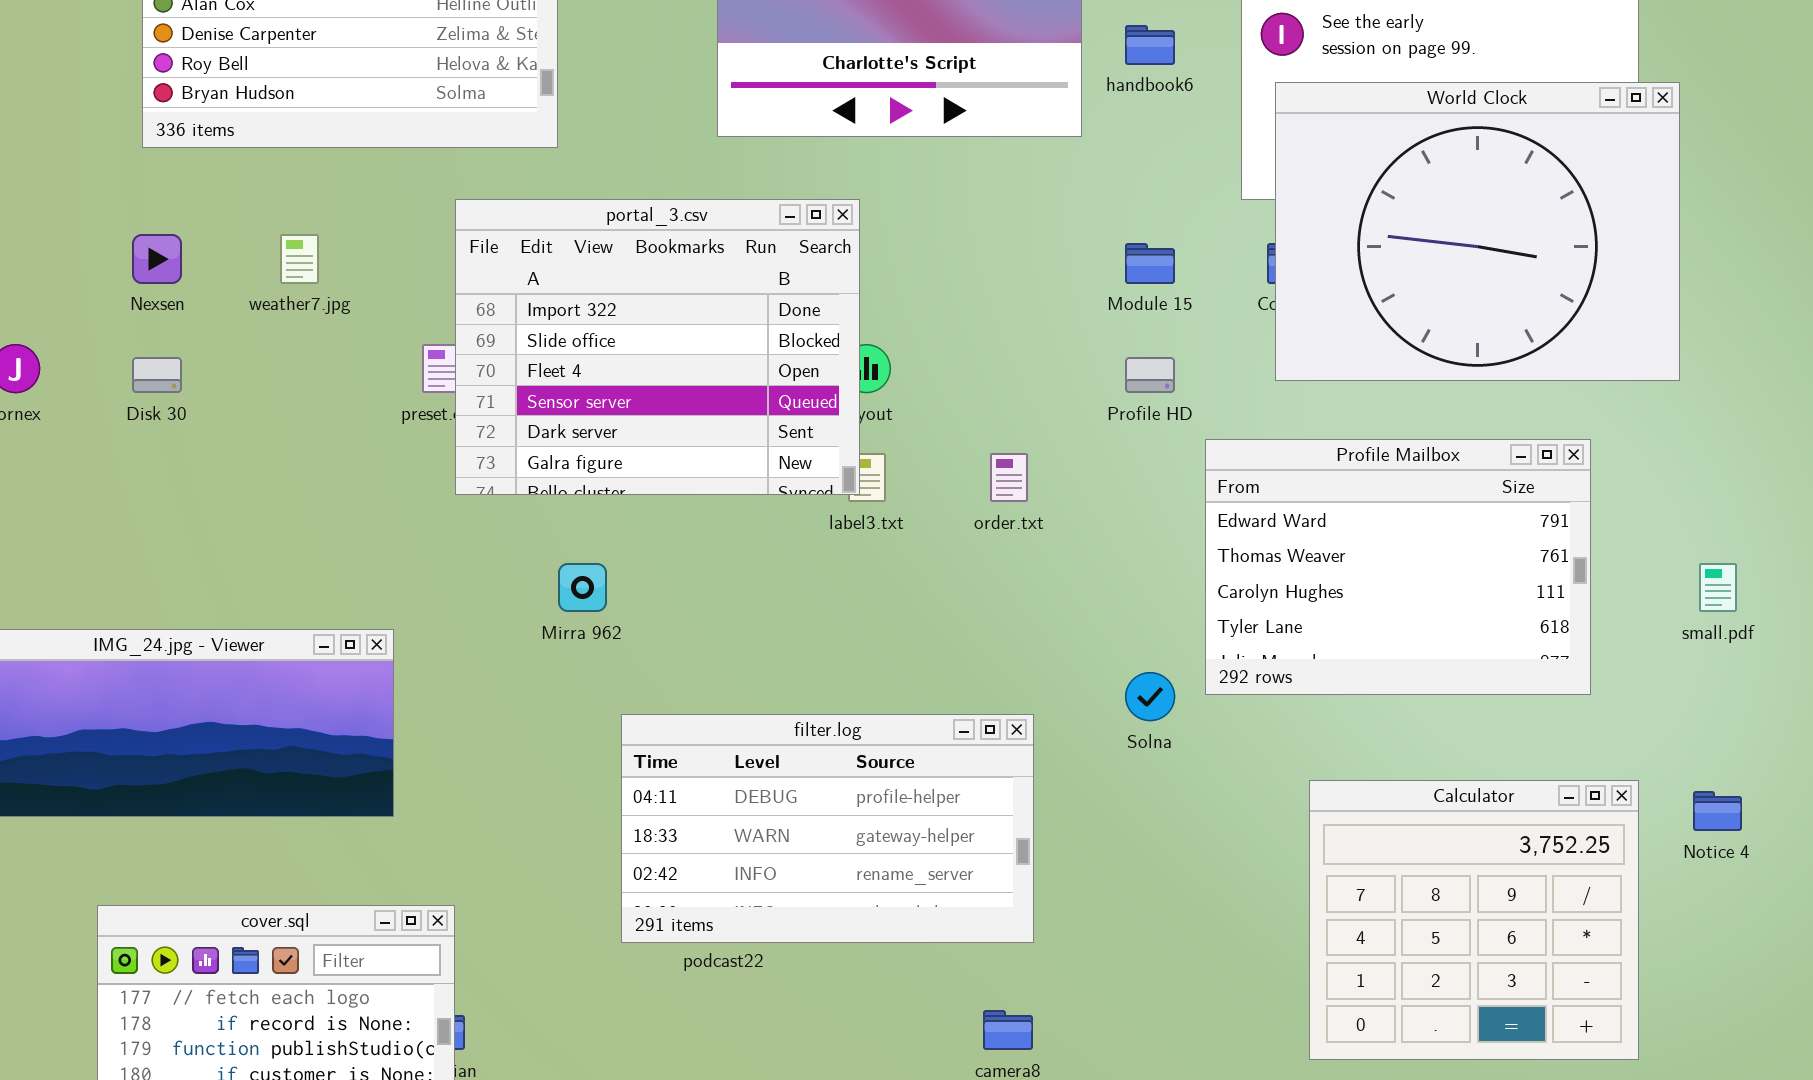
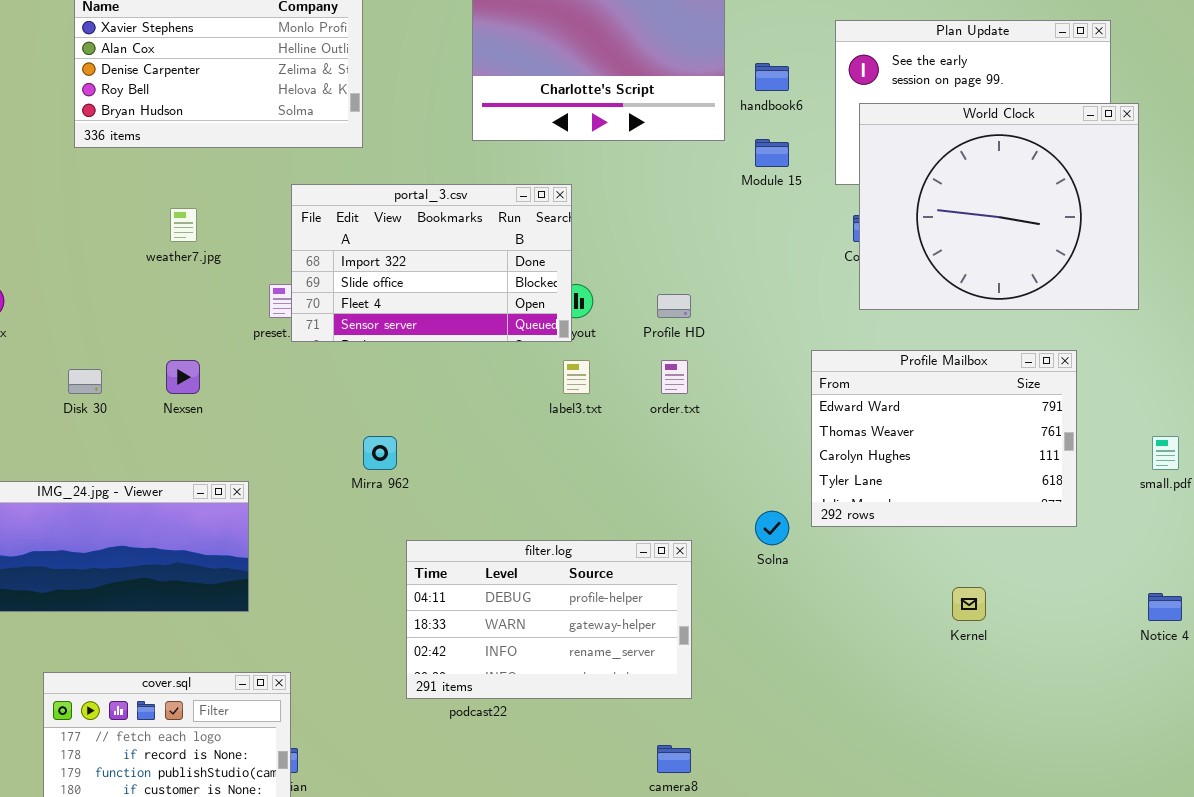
portal_3.csv: [455,199,860,495] -> [291,184,572,342], resized
Nexsen: [132,234,182,284] -> [166,360,200,394], moved
Module 15: [1125,243,1175,284] -> [755,139,789,167], moved
Disk 30: [132,357,182,393] -> [68,369,102,394], moved
Profile HD: [1125,357,1175,393] -> [657,294,691,318], moved
Calculator: [1309,780,1639,1060] -> none, closed

